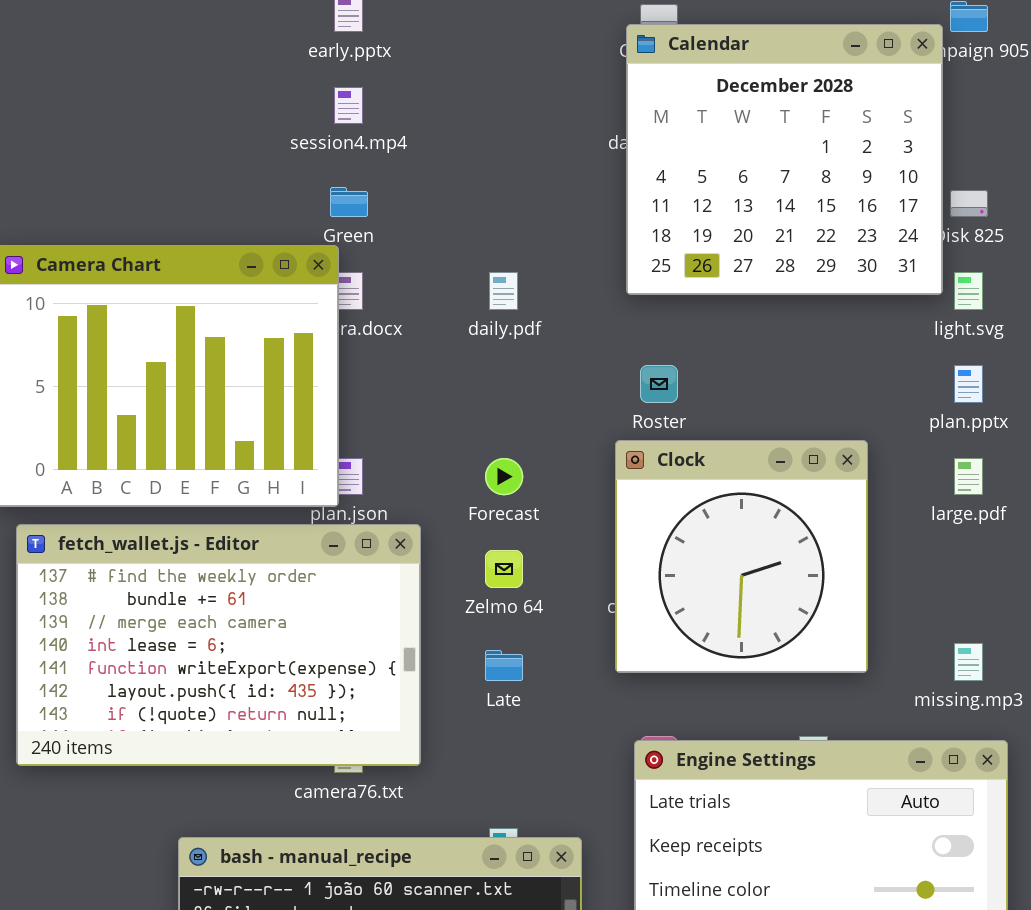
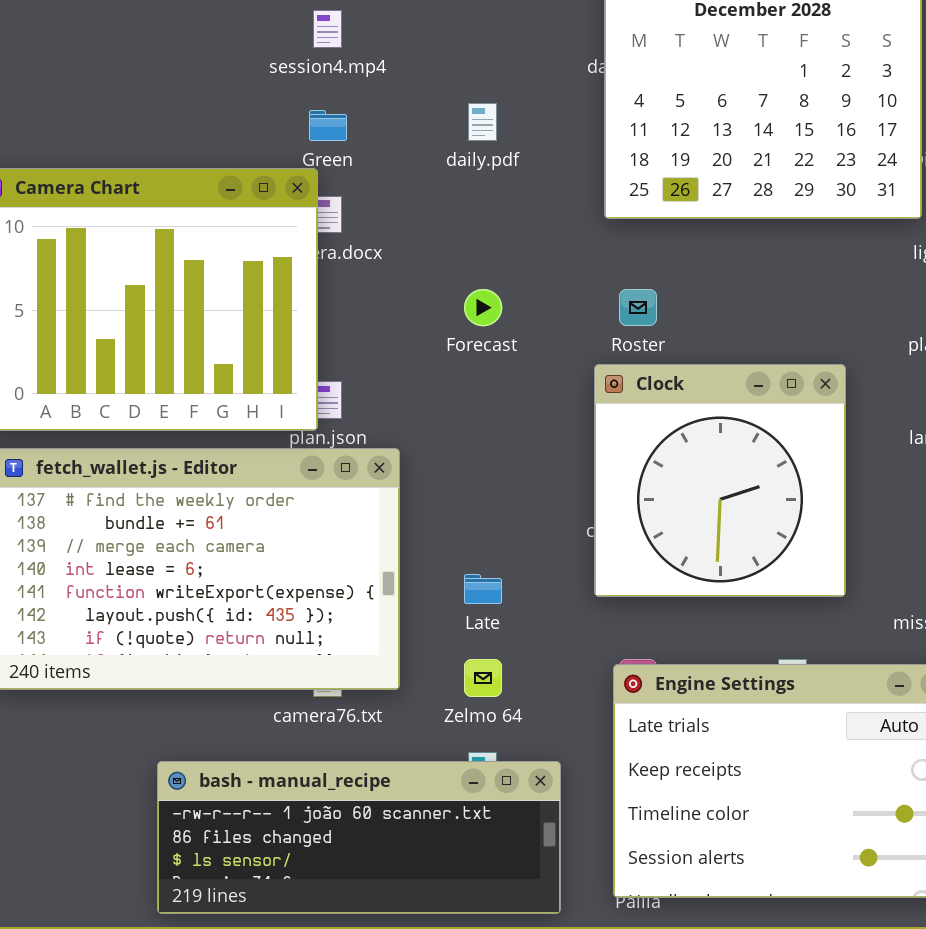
daily.pdf: [489,272,518,310] -> [468,103,497,141], moved
Forecast: [485,458,523,495] -> [464,289,502,326], moved
Zelmo 64: [485,550,523,588] -> [464,659,502,697], moved

